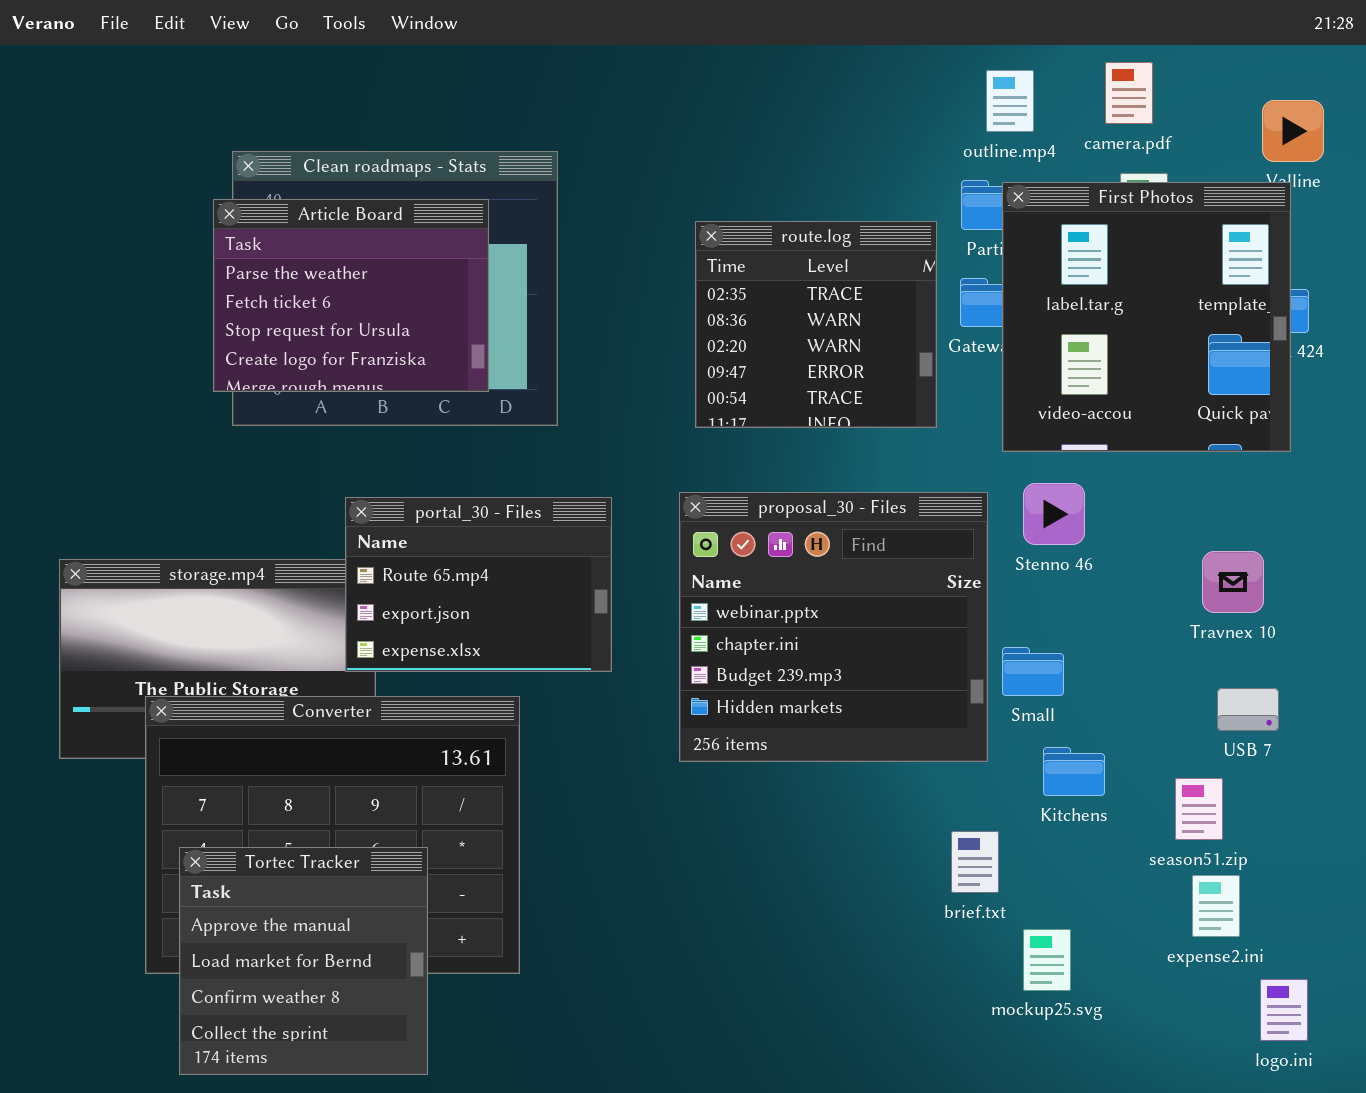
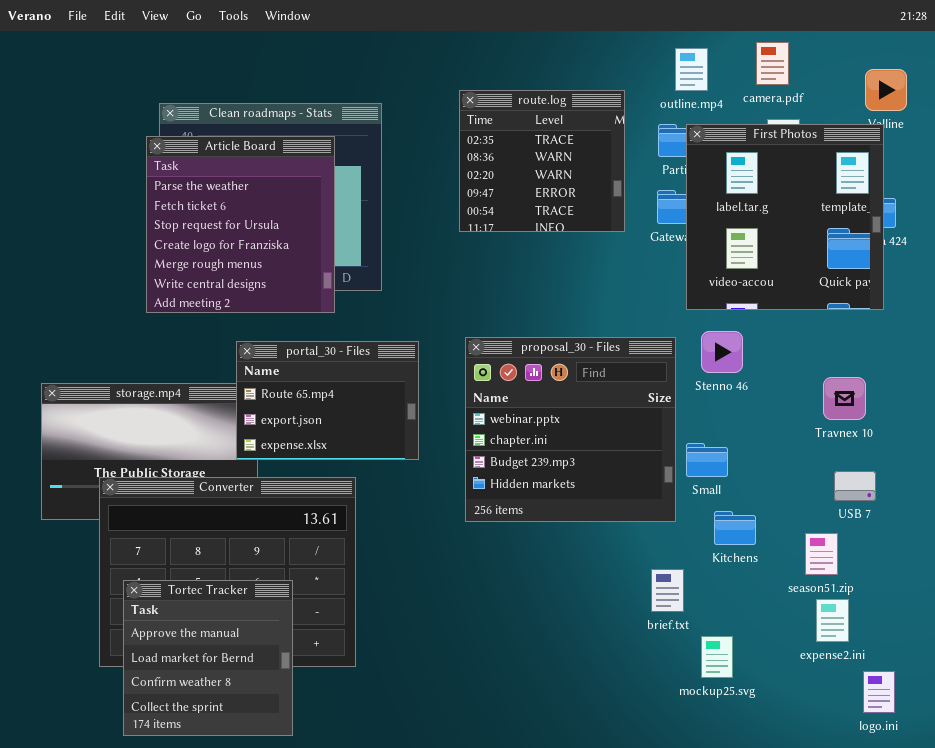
Article Board: [213,199,489,392] -> [146,136,335,313], resized
route.log: [695,221,937,428] -> [459,90,625,232], moved

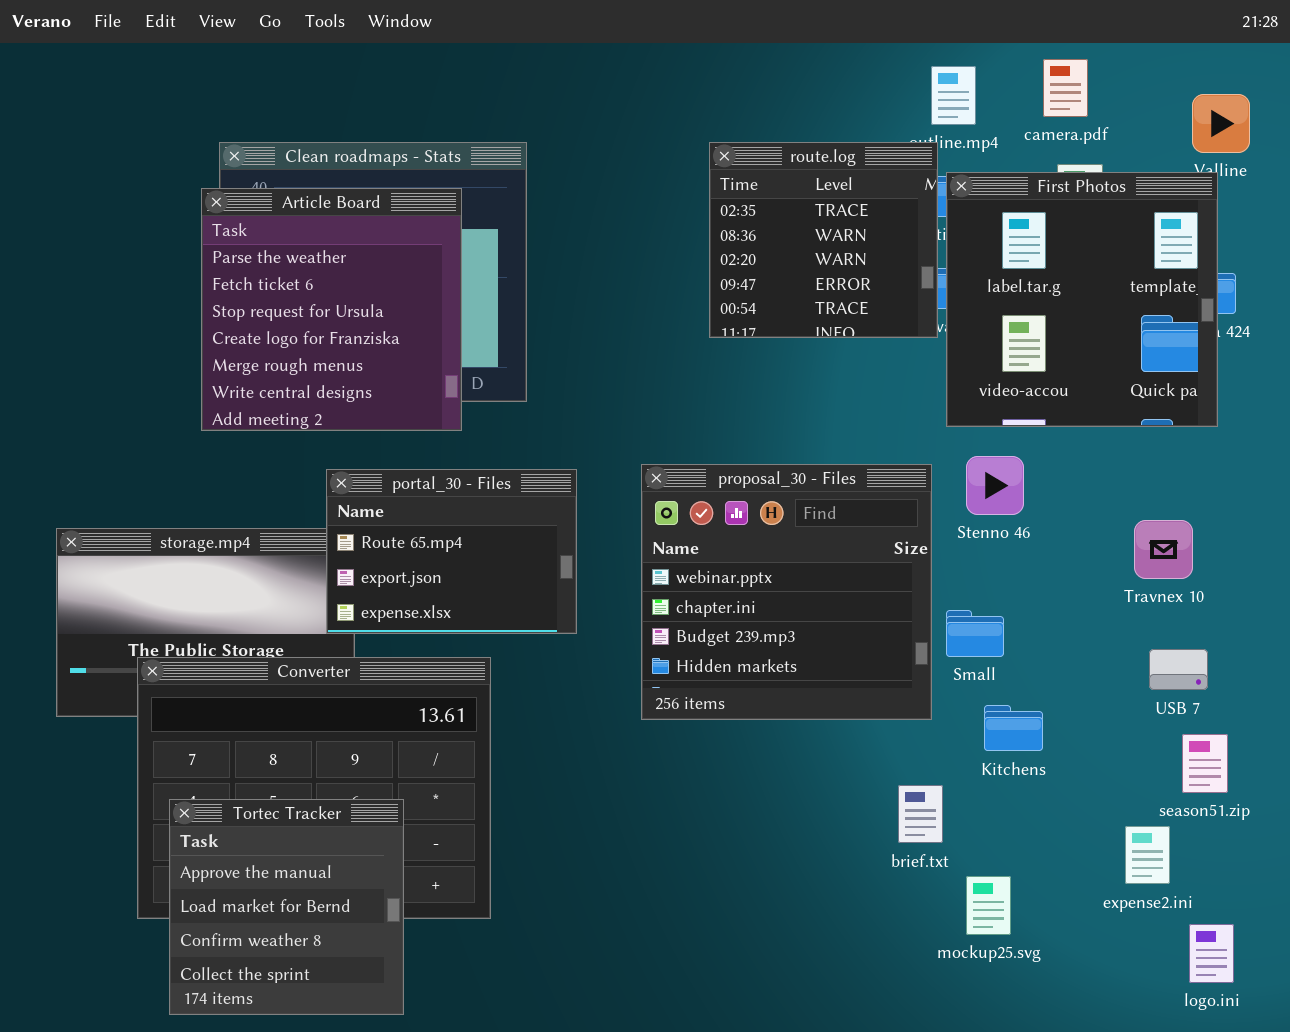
route.log: [459,90,625,232] -> [709,142,938,338], moved
season51.zip: [805,533,838,575] -> [1182,734,1228,793], moved

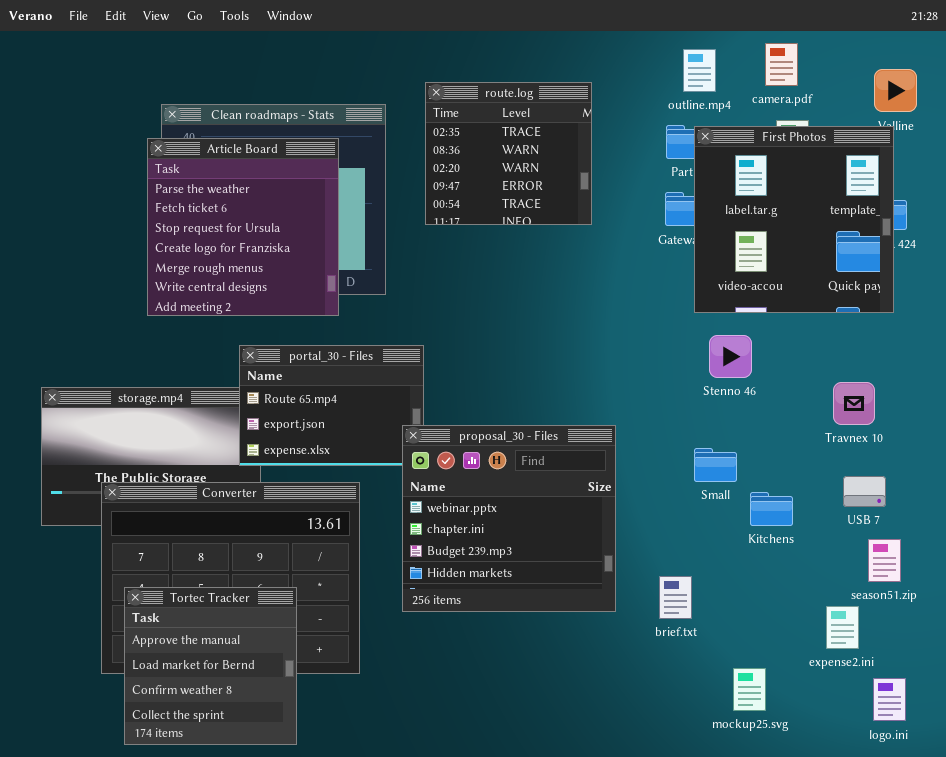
route.log: [709,142,938,338] -> [425,82,592,225], moved
proposal_30 - Files: [641,464,932,720] -> [402,425,616,612], moved
Kitchens: [984,705,1043,751] -> [750,492,793,526], moved
mockup25.svg: [966,876,1011,935] -> [733,668,766,711], moved

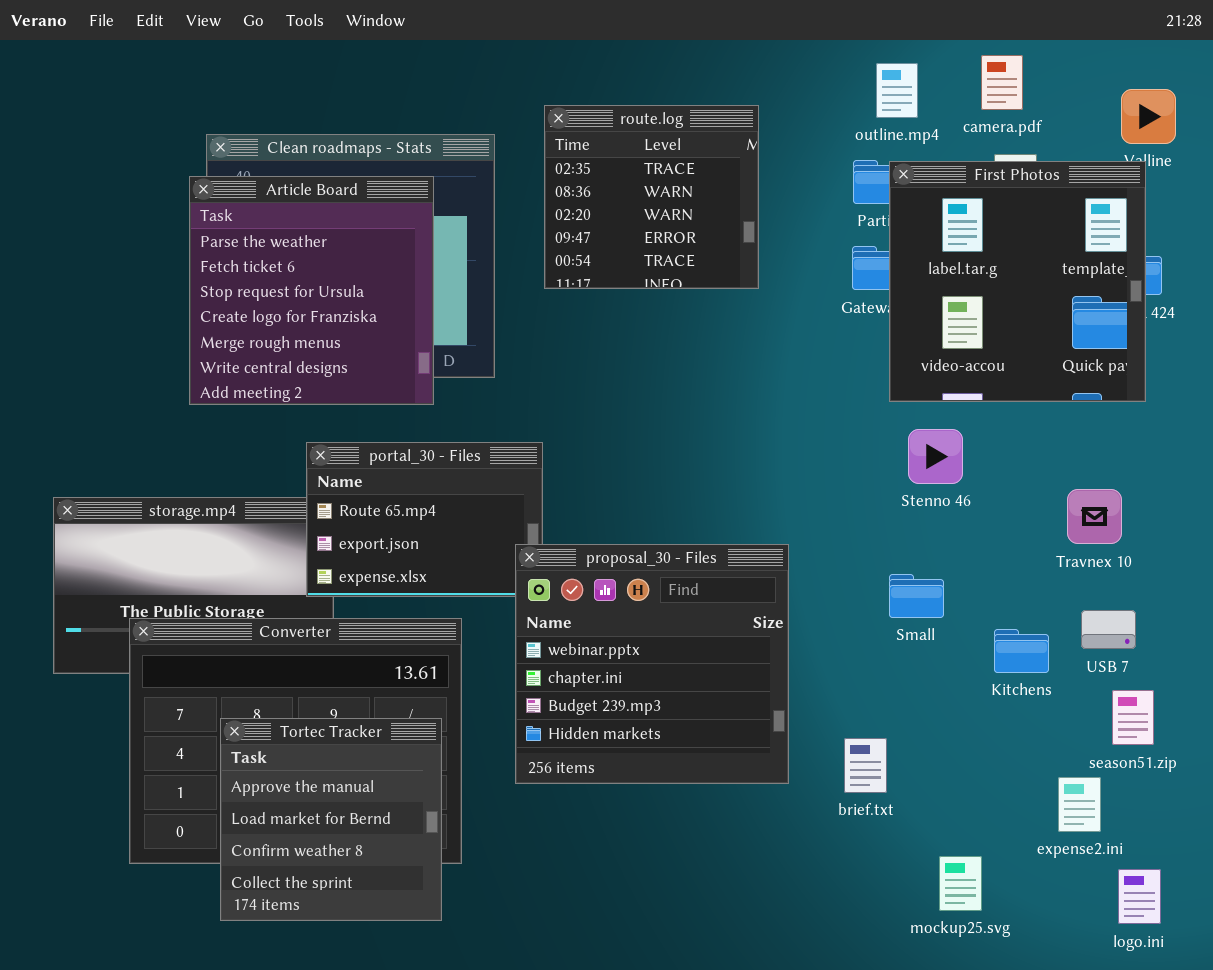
Kitchens: [750,492,793,526] -> [994,629,1049,673], moved
Tortec Tracker: [124,587,297,745] -> [220,718,442,921], moved

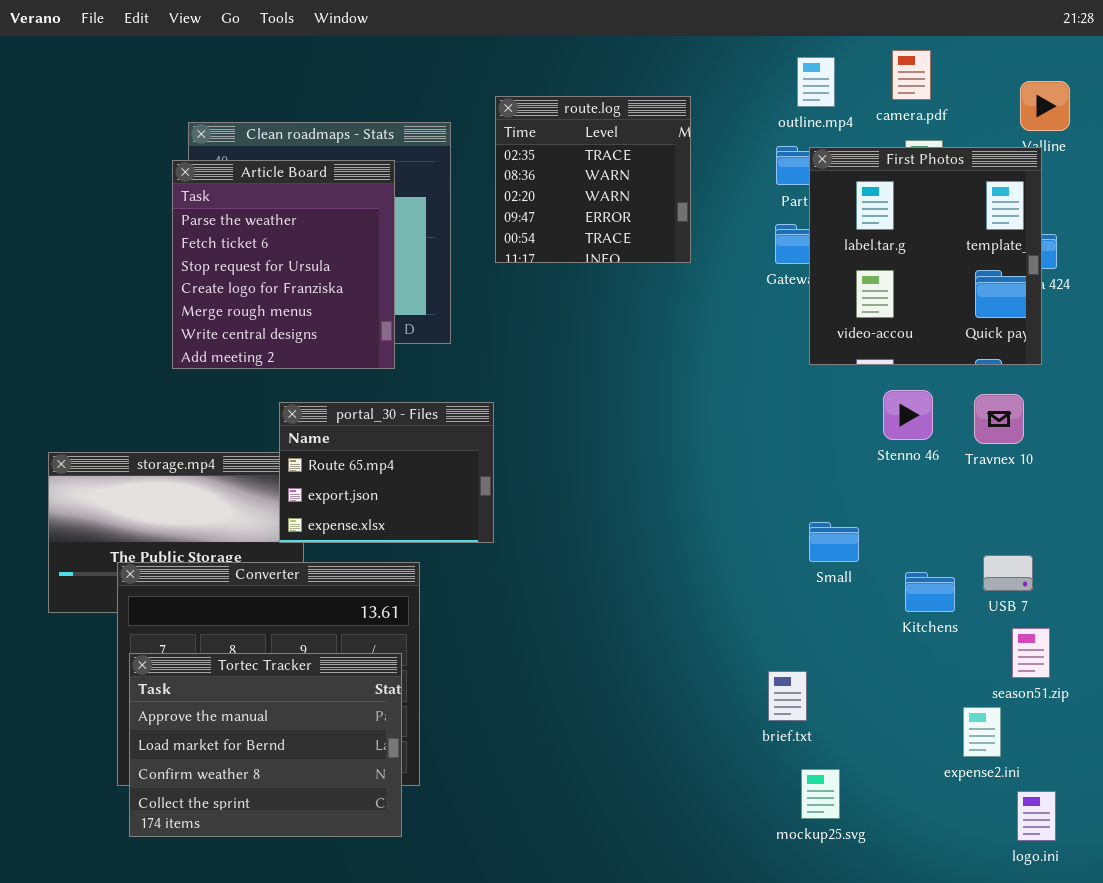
Stenno 46: [908,429,963,484] -> [883,390,933,440], moved
Travnex 10: [1067,489,1122,544] -> [974,394,1024,444], moved
proposal_30 - Files: [515,544,789,784] -> none, closed
Tortec Tracker: [220,718,442,921] -> [129,653,402,837], resized
mockup25.svg: [939,856,982,911] -> [801,769,840,819], moved

